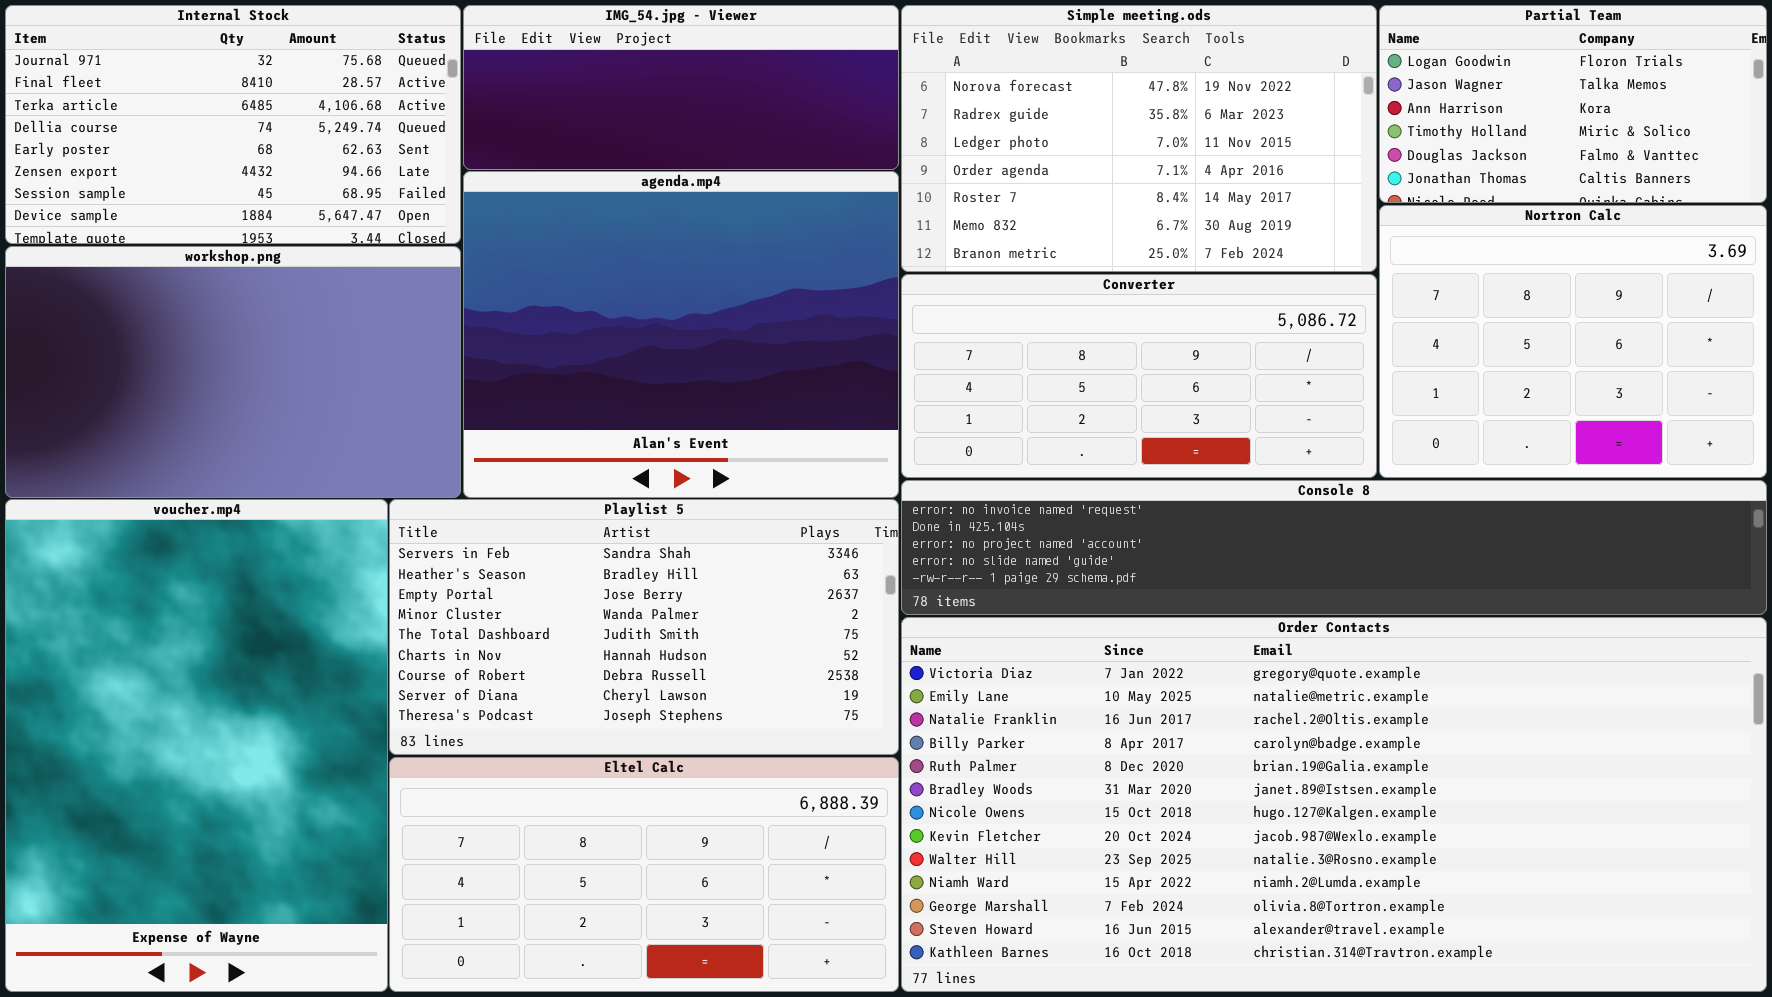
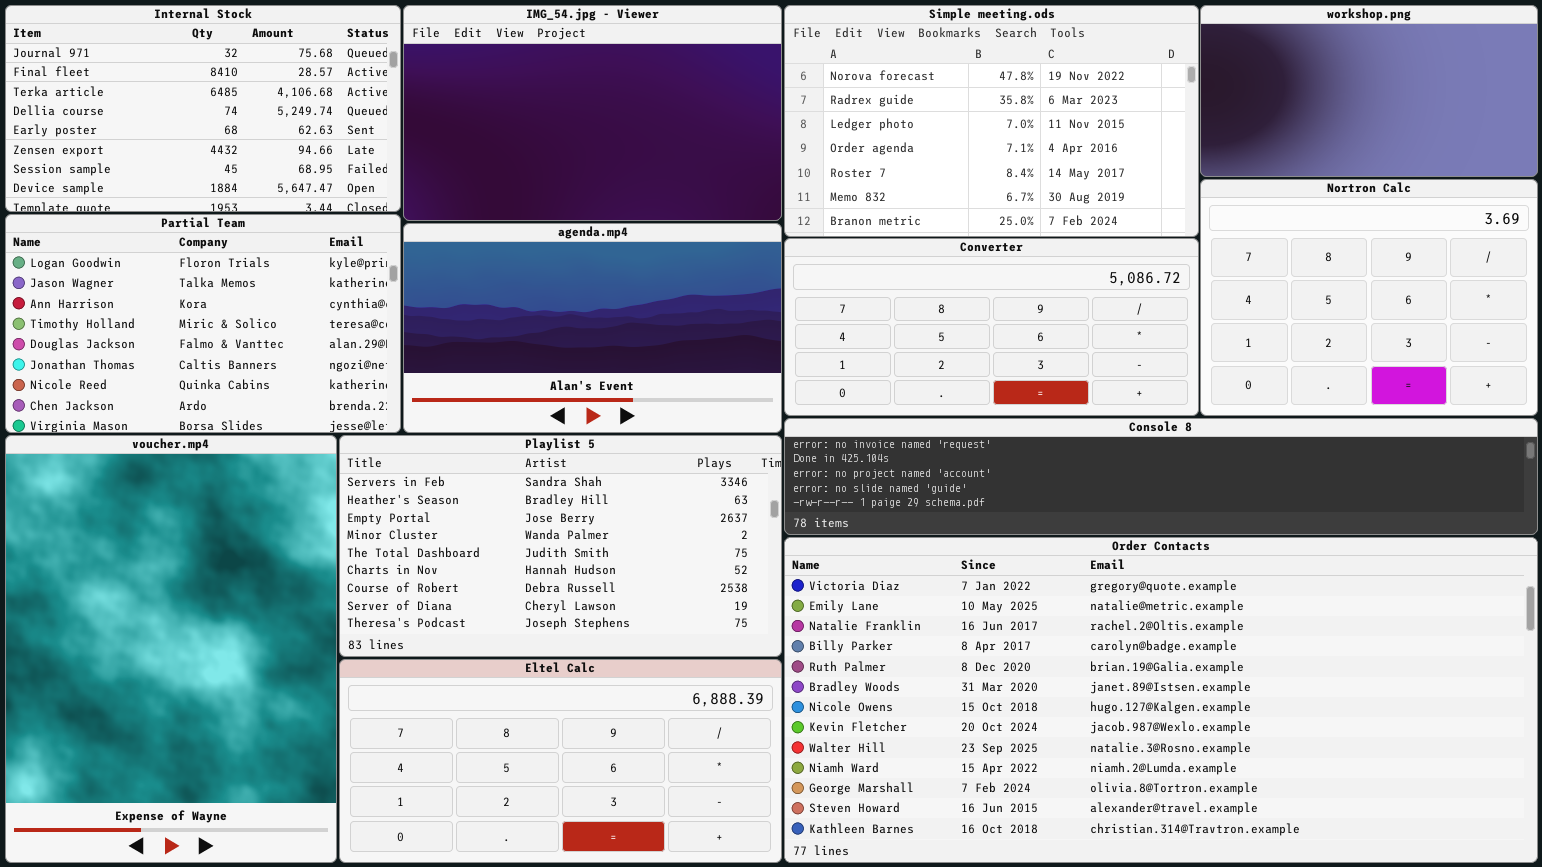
IMG_54.jpg - Viewer: [463,5,899,170] -> [403,5,782,221], resized
Partial Team: [1379,5,1767,203] -> [5,214,401,433], moved, resized
agenda.mp4: [463,171,899,498] -> [403,223,782,433], resized
workshop.png: [5,246,461,498] -> [1200,5,1538,177], moved, resized

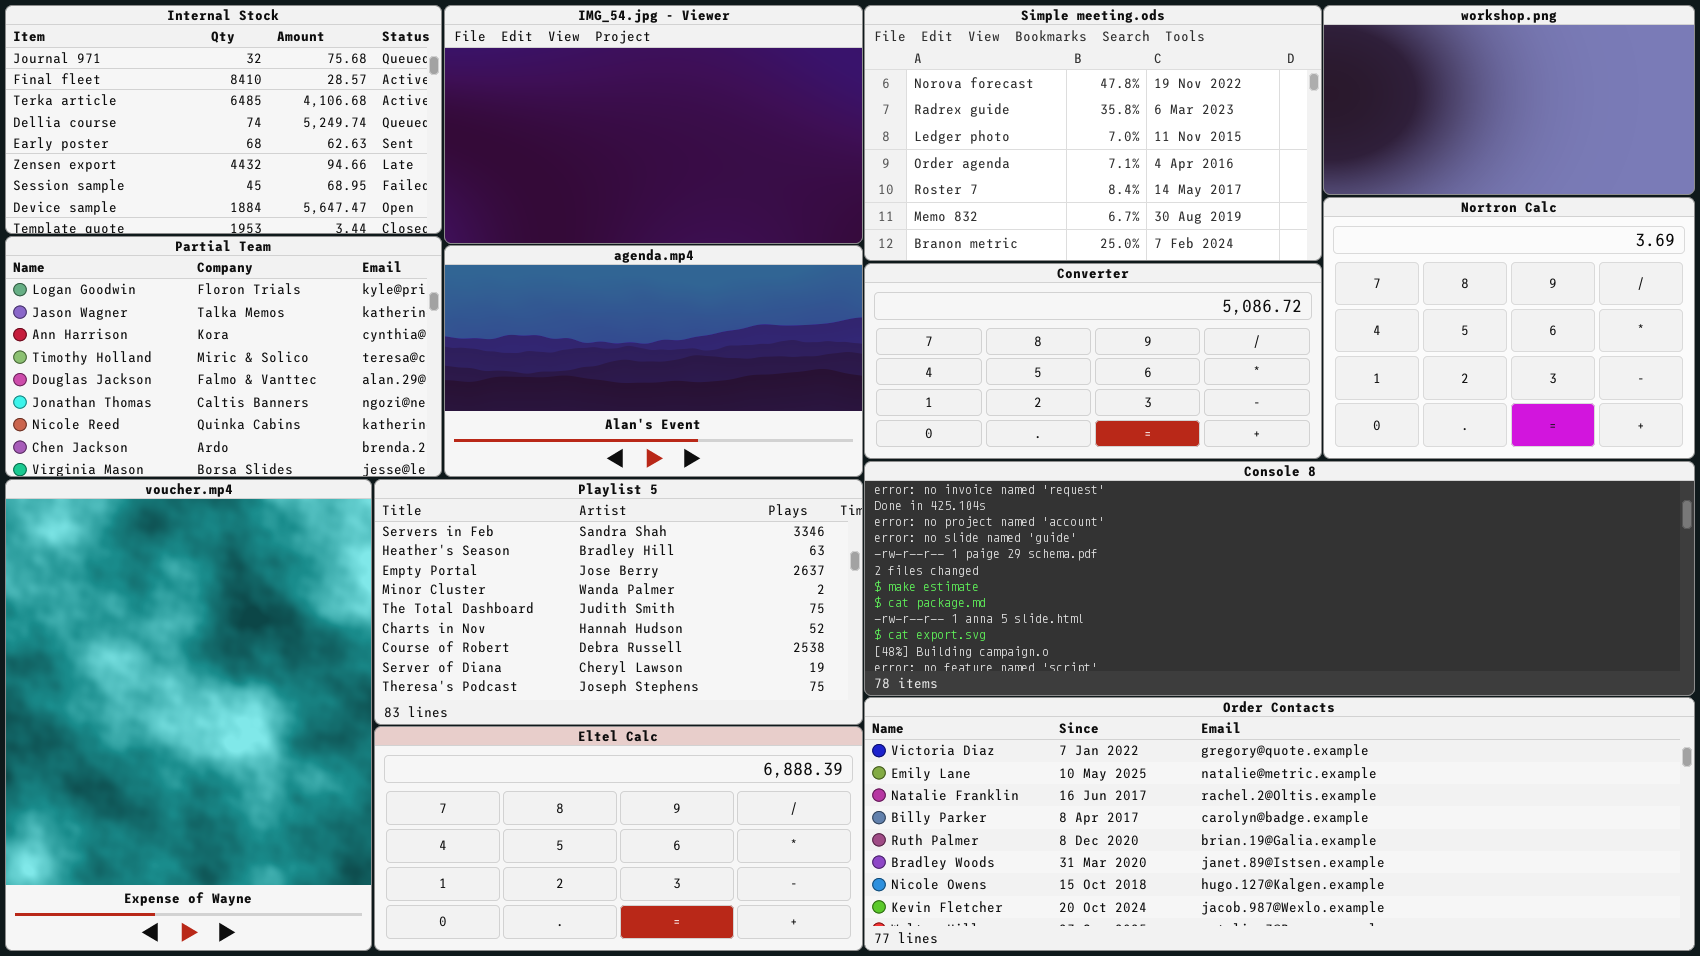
Console 8: [784,418,1538,535] -> [864,461,1695,696], resized
Order Contacts: [784,537,1538,863] -> [864,697,1695,951], resized

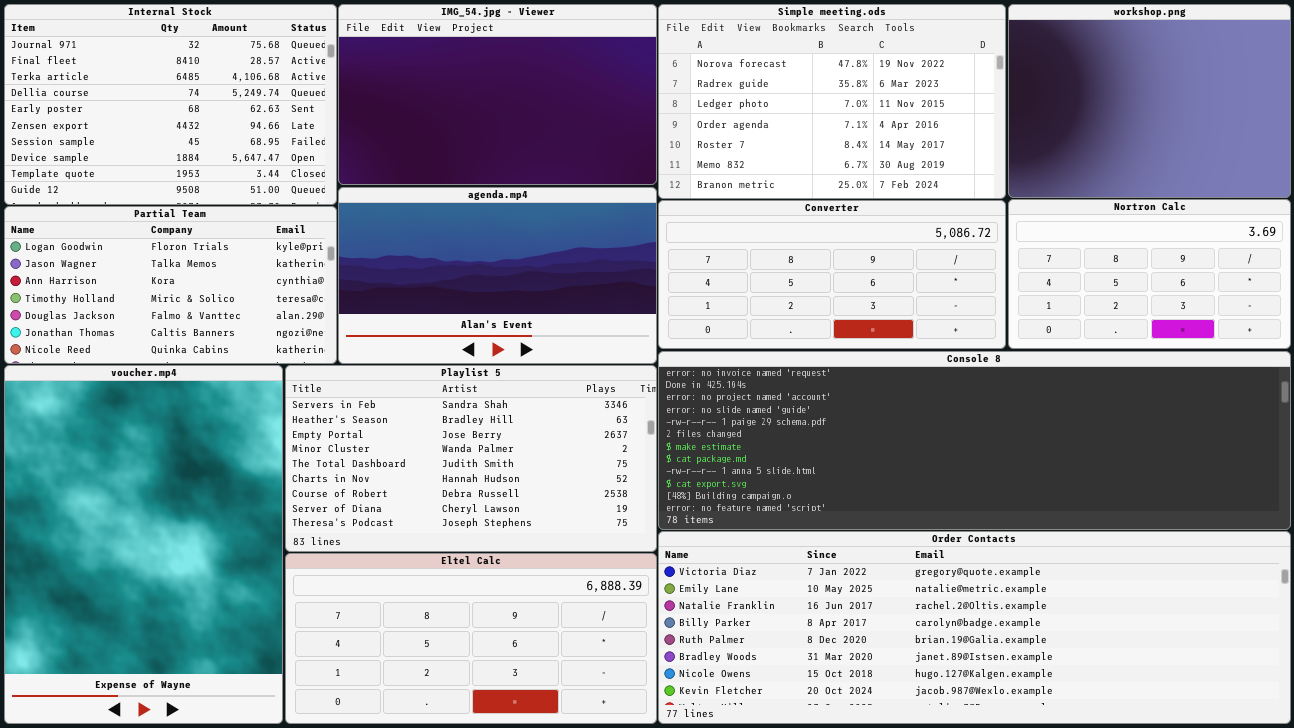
Internal Stock: [5,5,442,234] -> [4,4,337,205], resized
workshop.png: [1323,5,1695,195] -> [1008,4,1291,198], resized
Nortron Calc: [1323,197,1695,459] -> [1008,199,1291,349], resized
Partial Team: [5,236,442,477] -> [4,206,337,364], resized

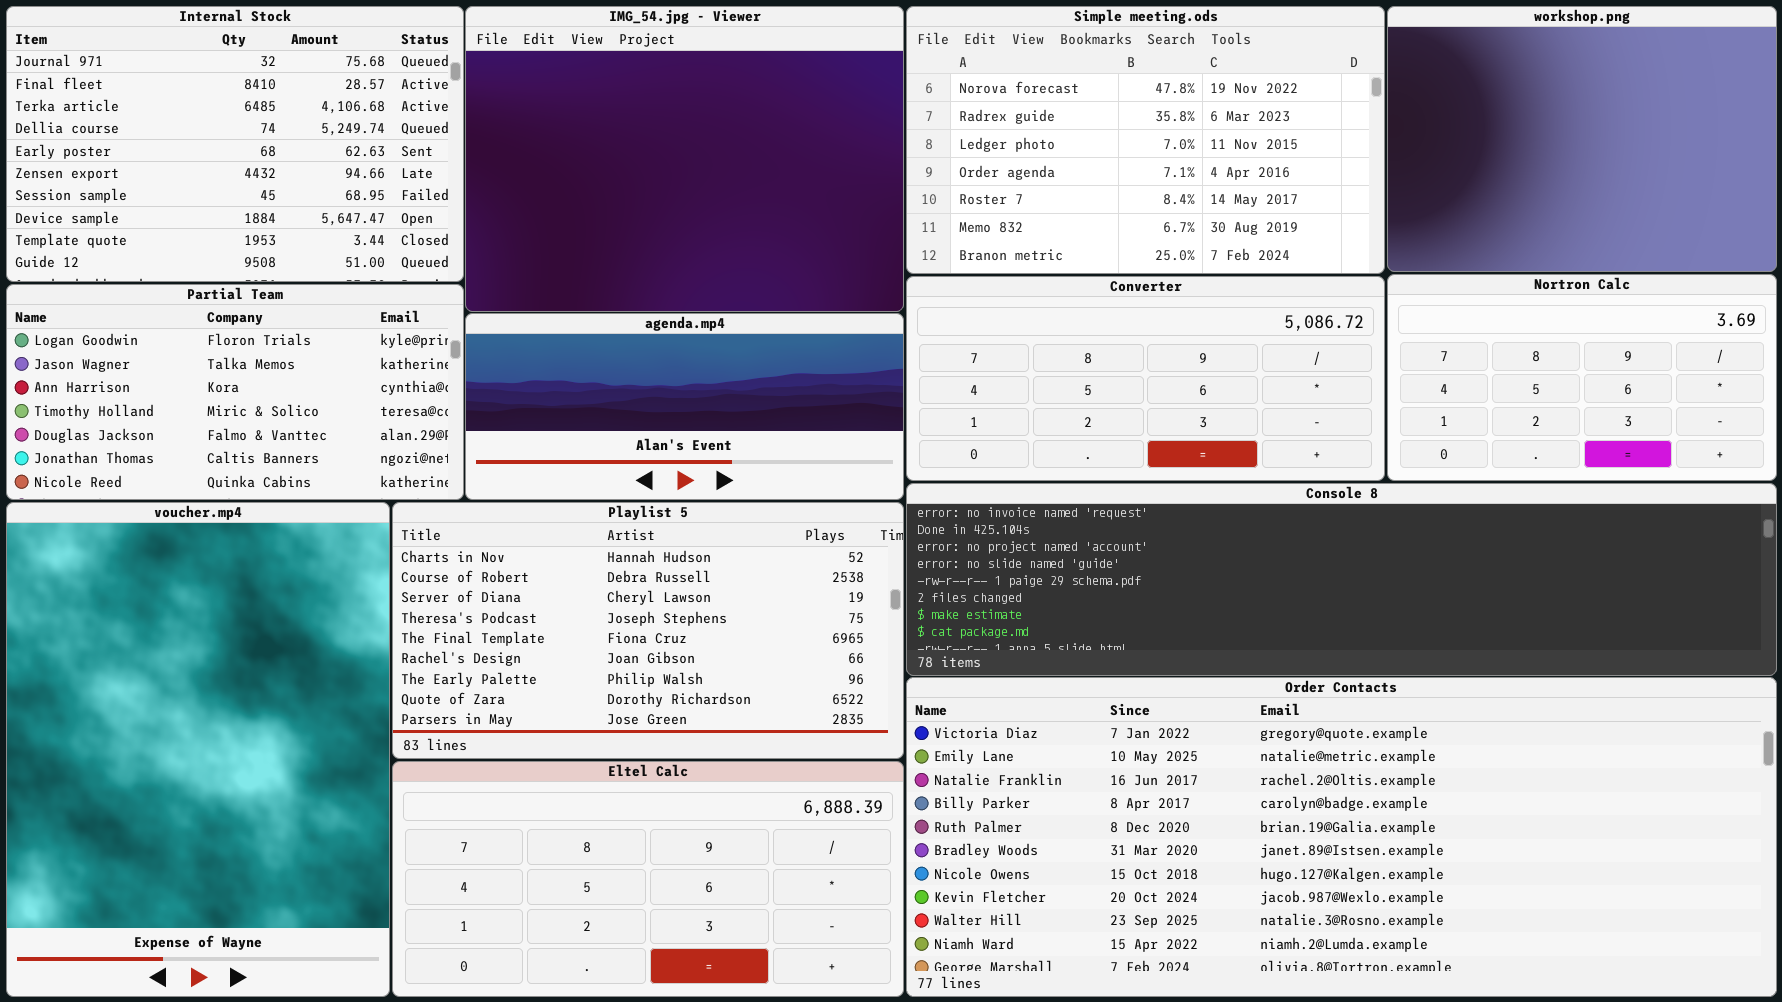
IMG_54.jpg - Viewer: [338,4,657,185] -> [465,6,904,312], resized
agenda.mp4: [338,187,657,364] -> [465,313,904,500], resized
Console 8: [658,351,1291,530] -> [906,483,1777,676], resized
Playlist 5: [285,365,657,552] -> [392,502,904,759], scrolled down 5 rows
Order Contacts: [658,531,1291,724] -> [906,677,1777,997], resized

